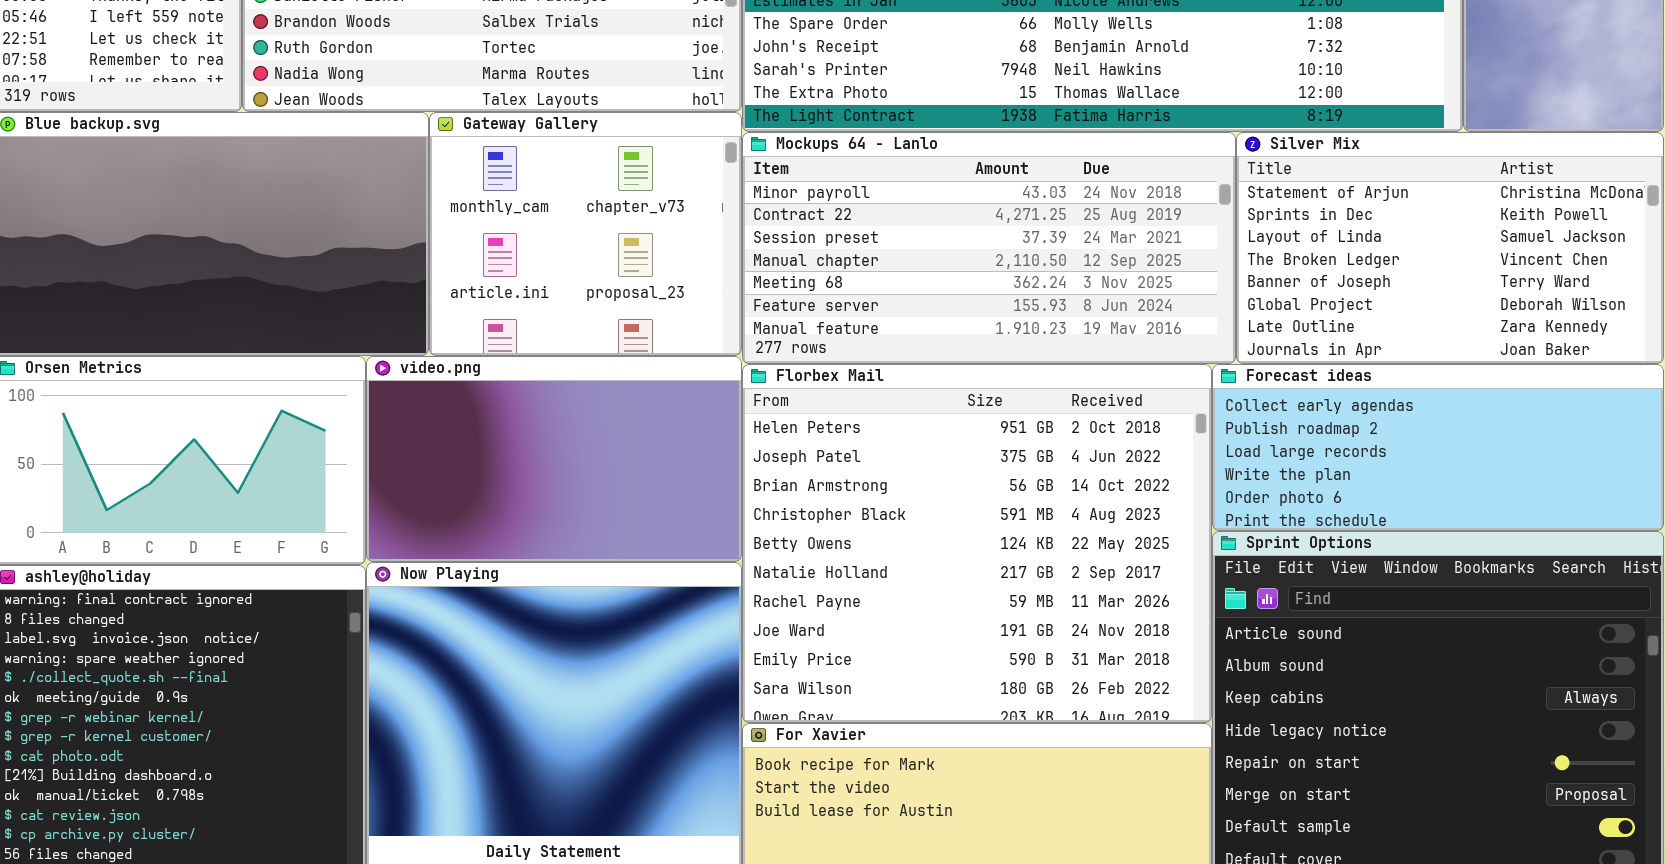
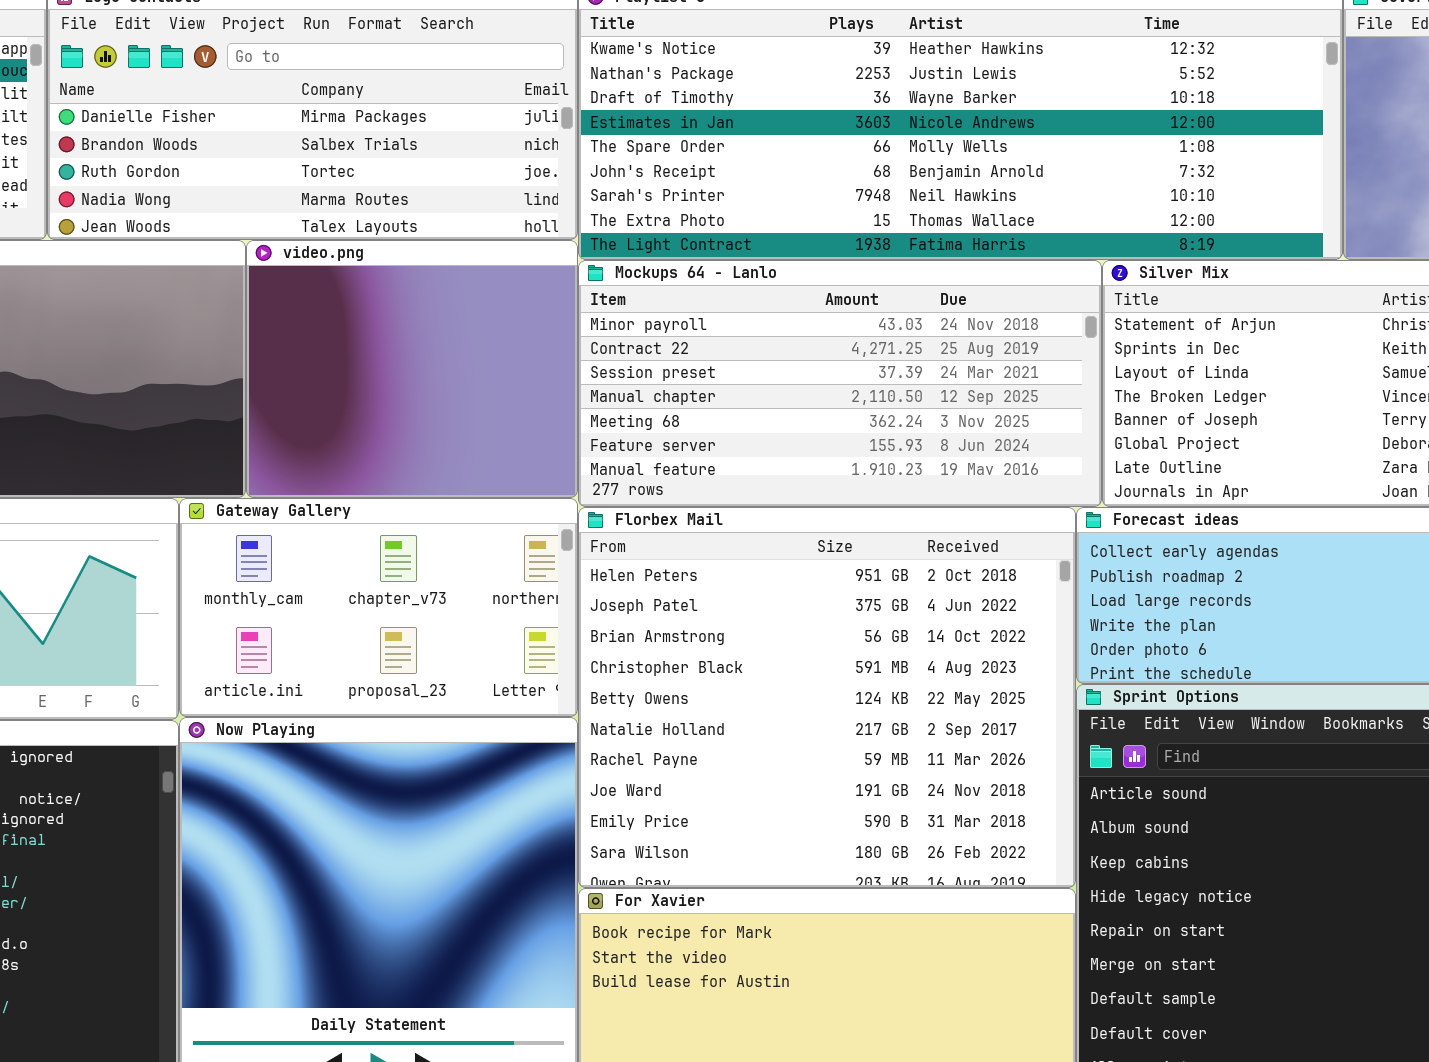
Gateway Gallery: [429,112,742,356] -> [179,498,578,717], moved, resized
video.png: [366,356,742,562] -> [246,240,578,498], moved, resized

